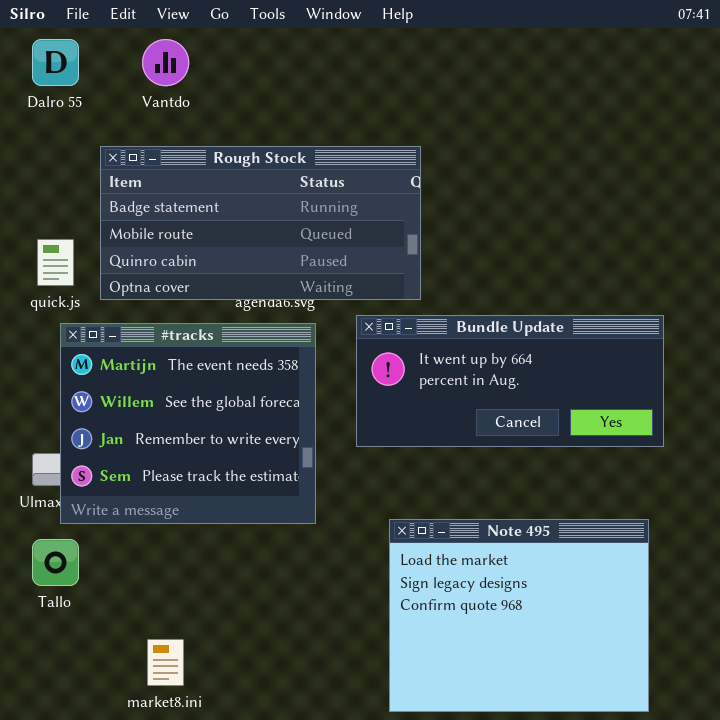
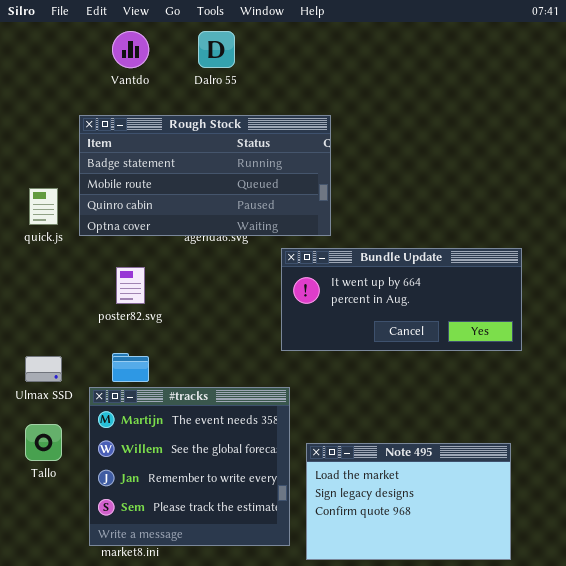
Dalro 55: [32,39,79,86] -> [198,31,235,68], moved
#tracks: [60,323,316,524] -> [89,387,290,546], moved
Note 495: [389,519,649,712] -> [306,443,511,560], resized

